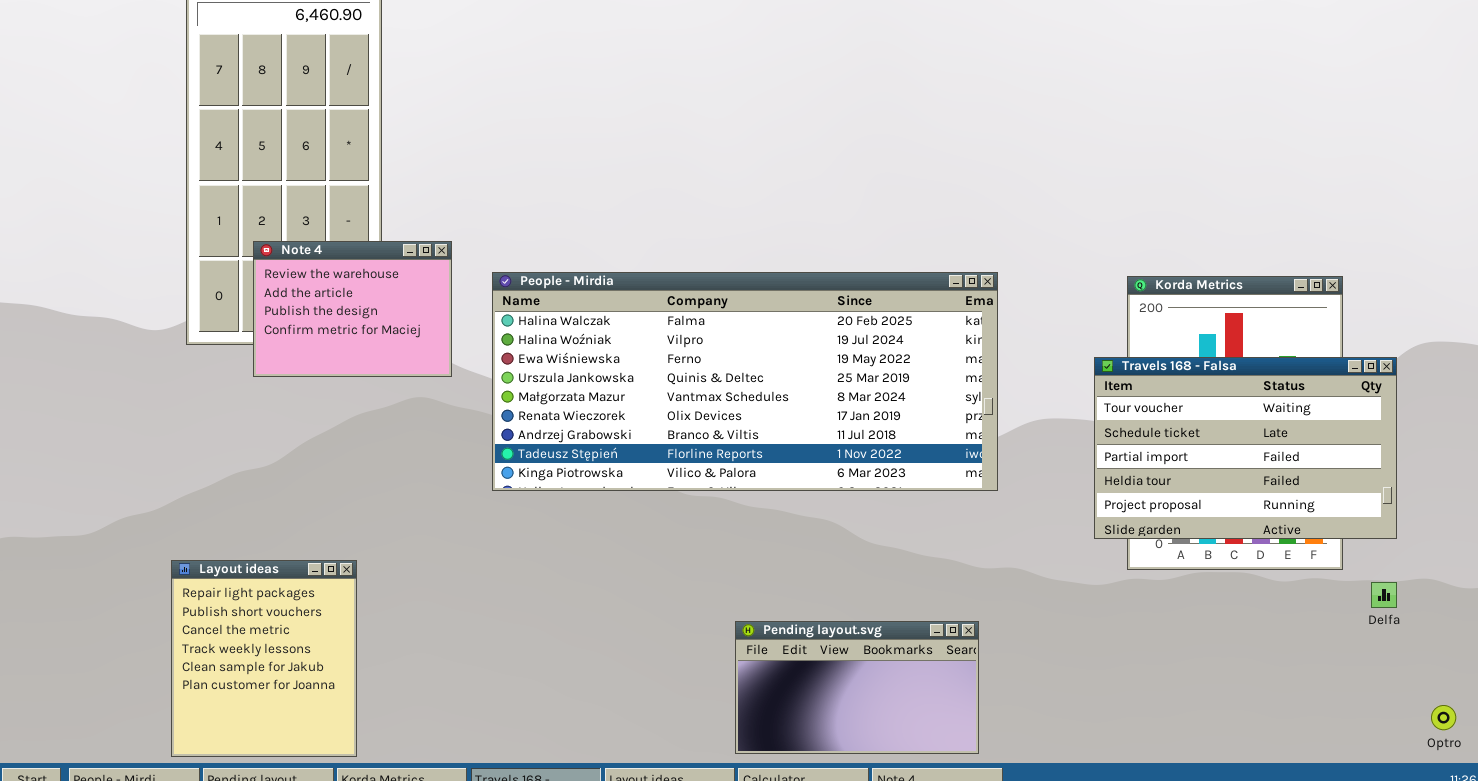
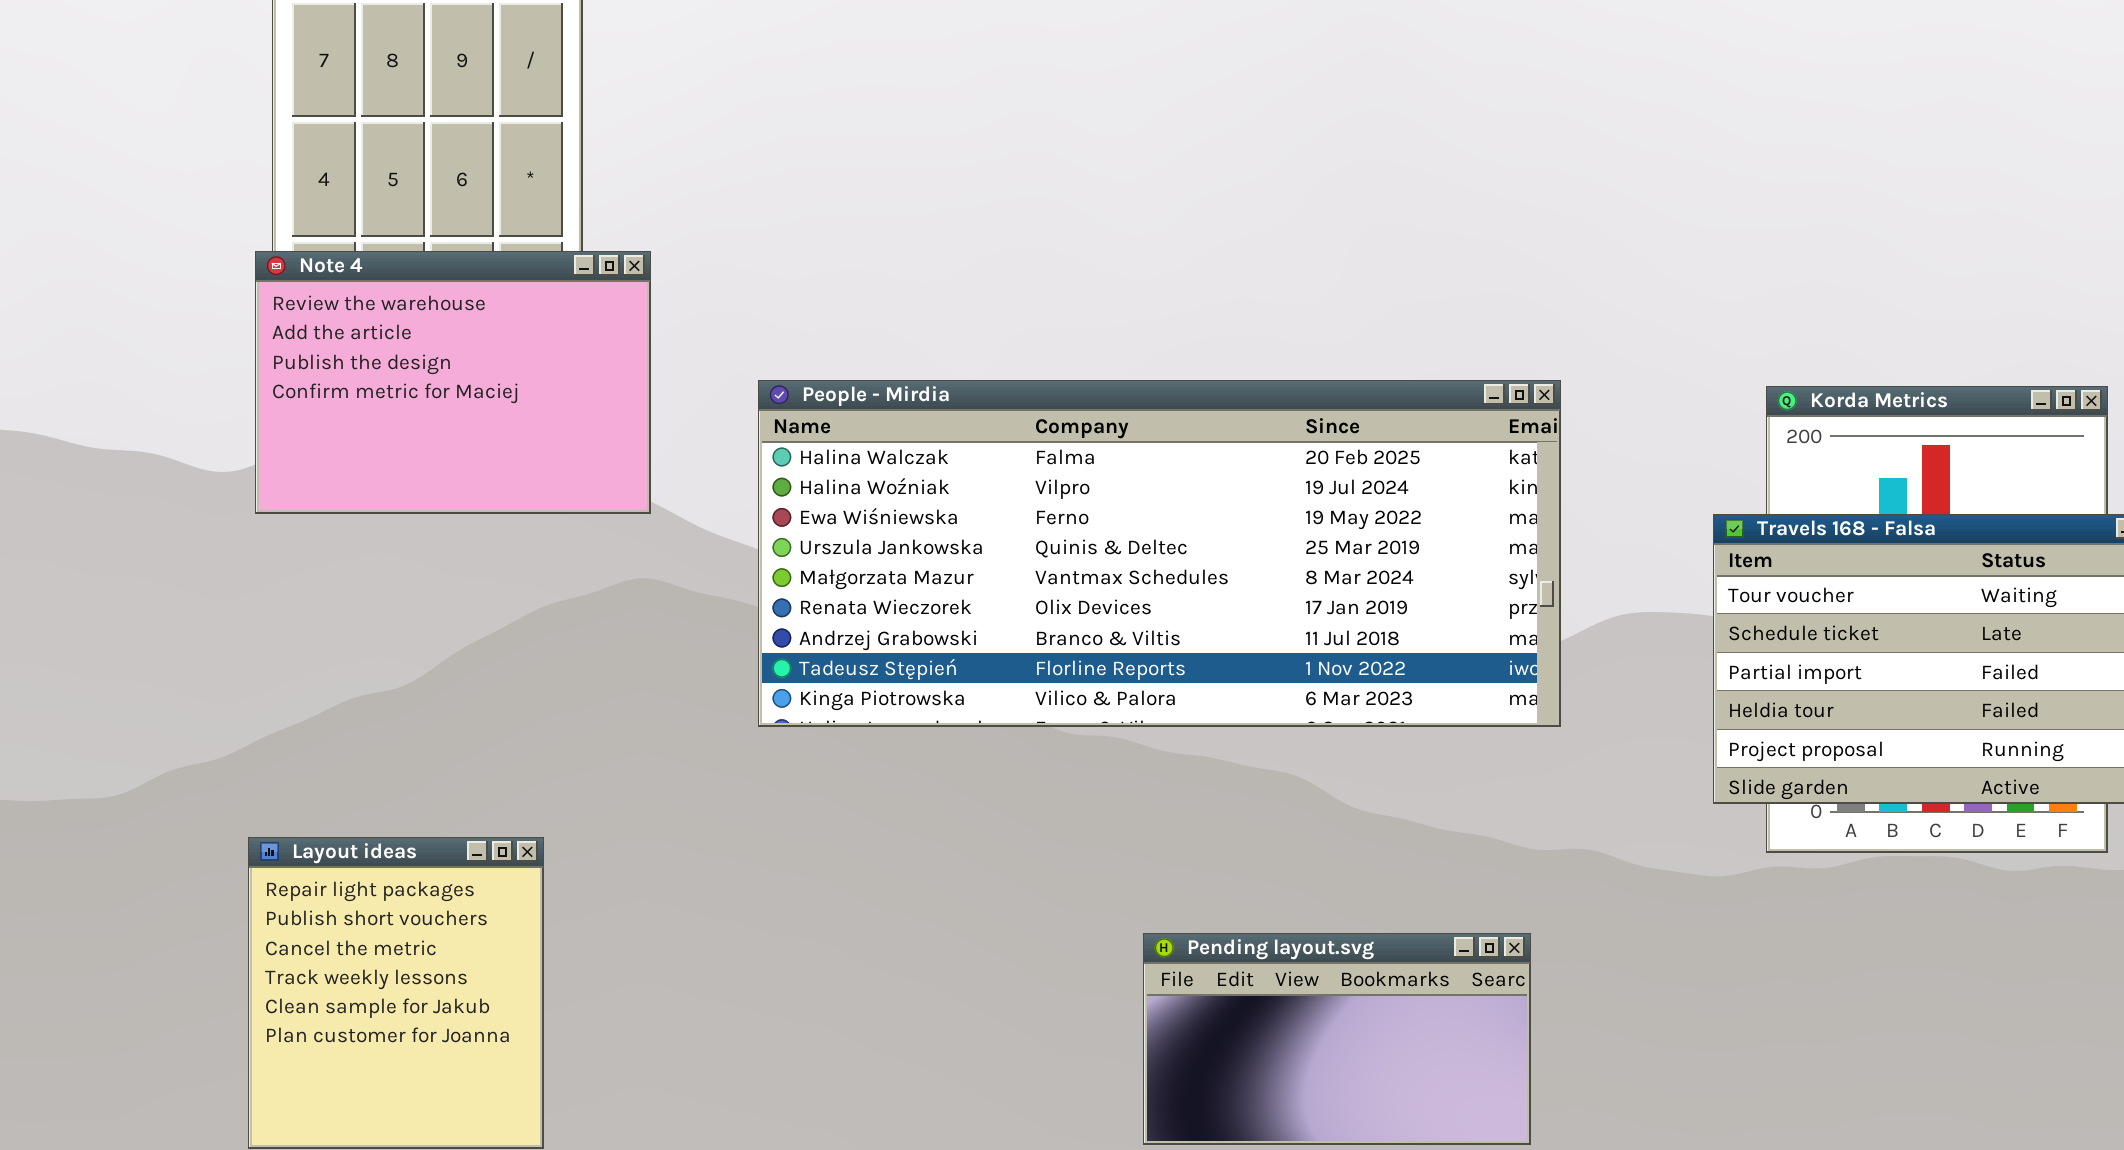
Note 4: [253,241,452,377] -> [255,251,651,514], moved, resized

